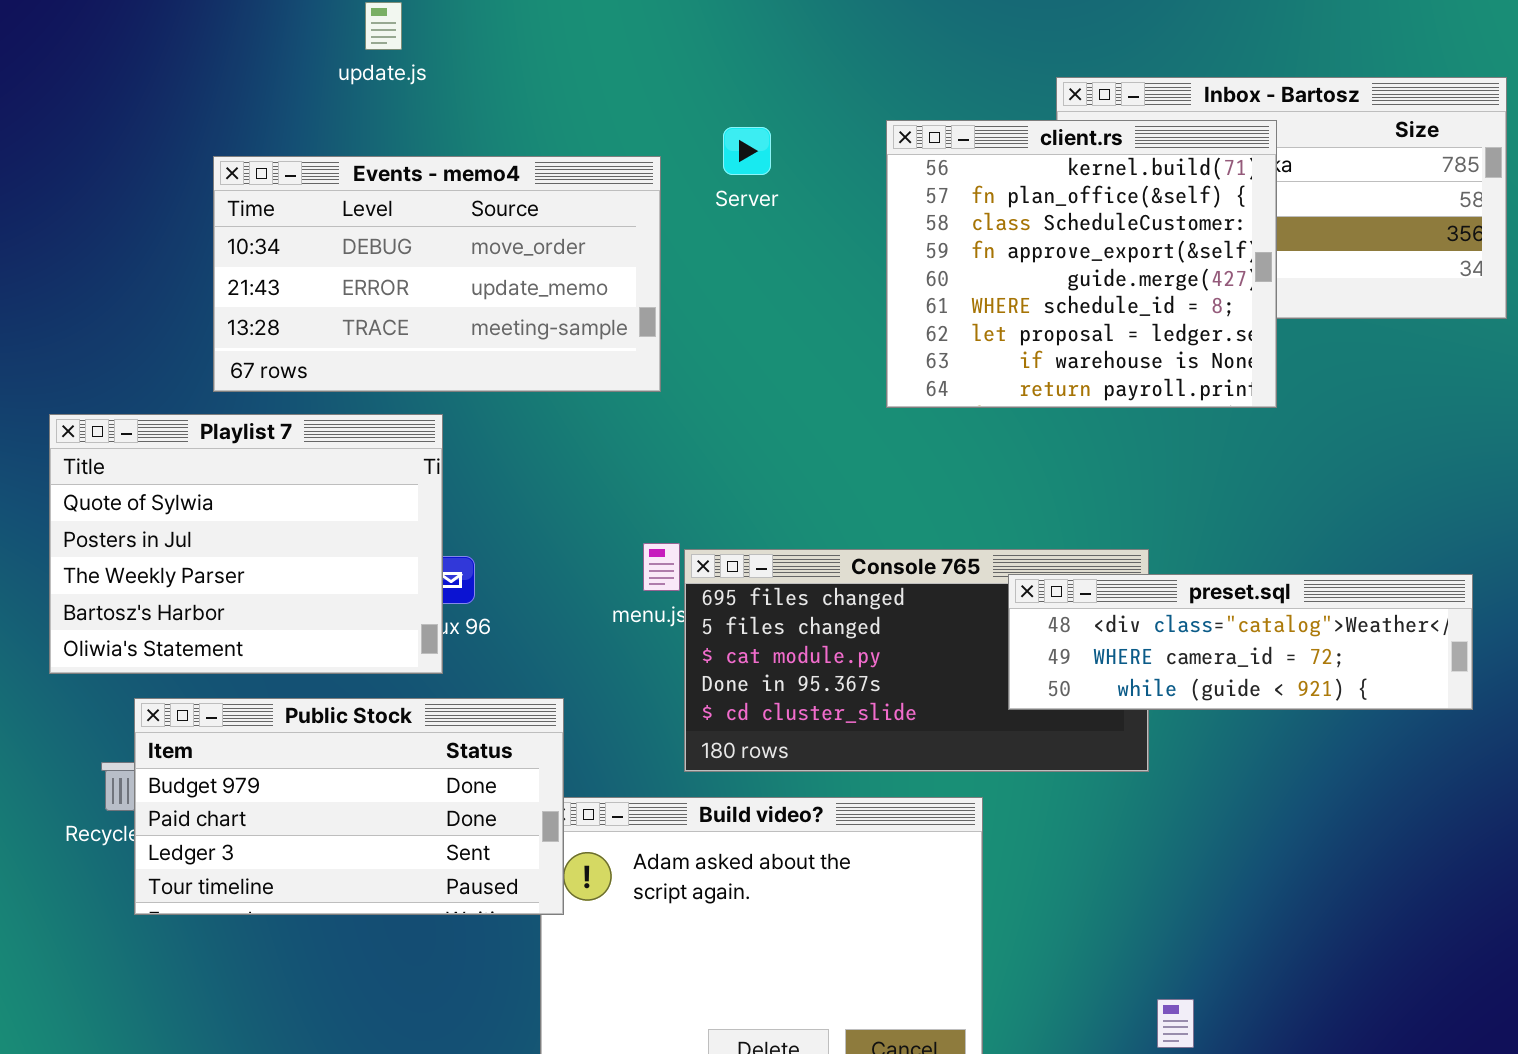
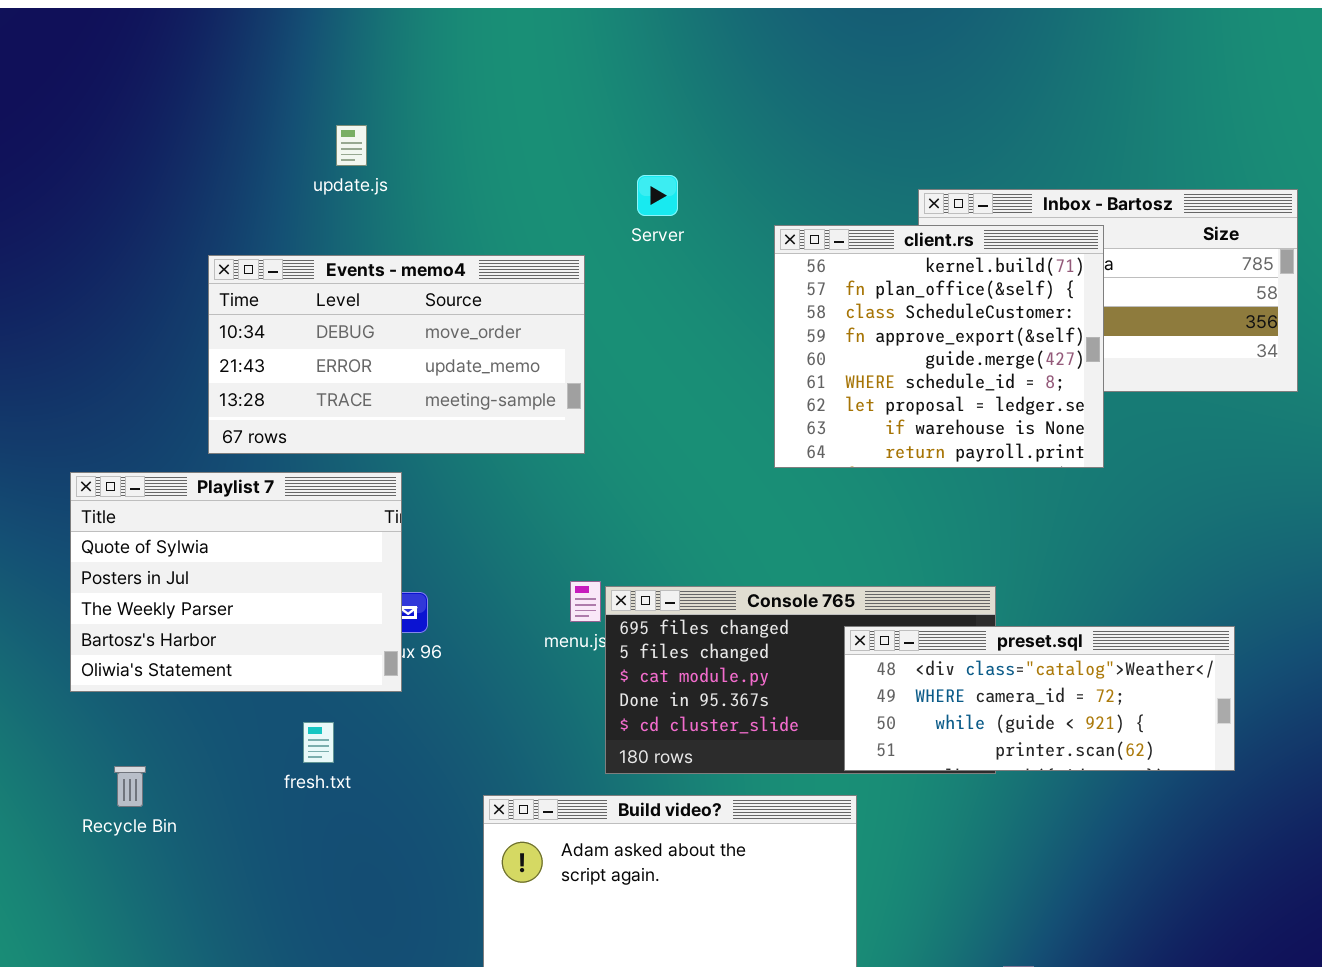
Server: [723,127,771,175] -> [637,175,678,216], moved
preset.sql: [1008,574,1473,710] -> [844,626,1235,771], moved, resized
Public Stock: [134,698,564,915] -> none, closed

